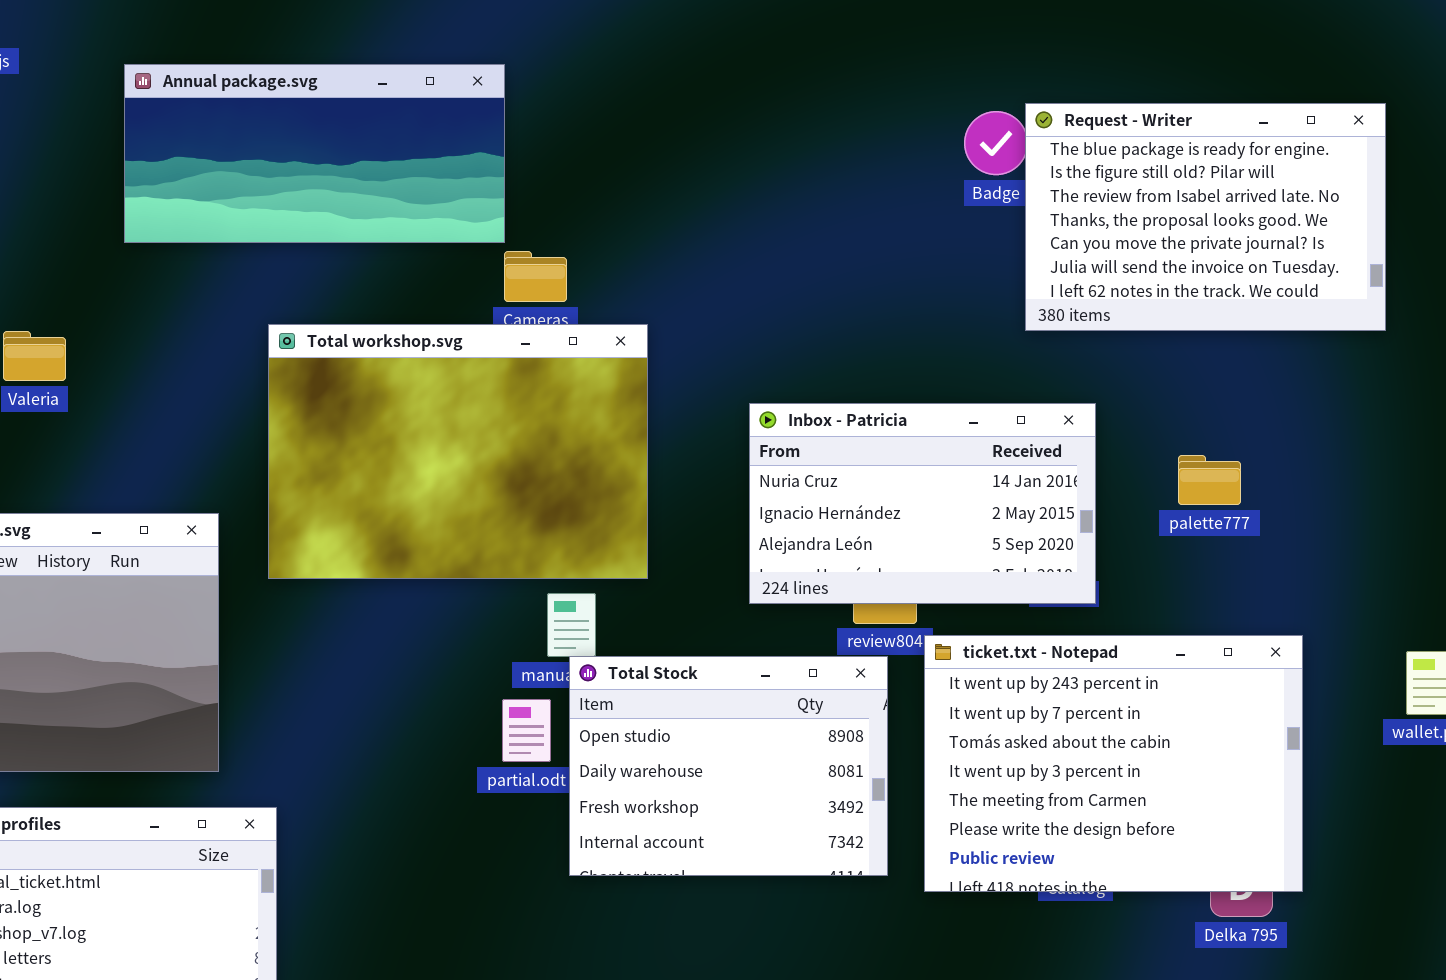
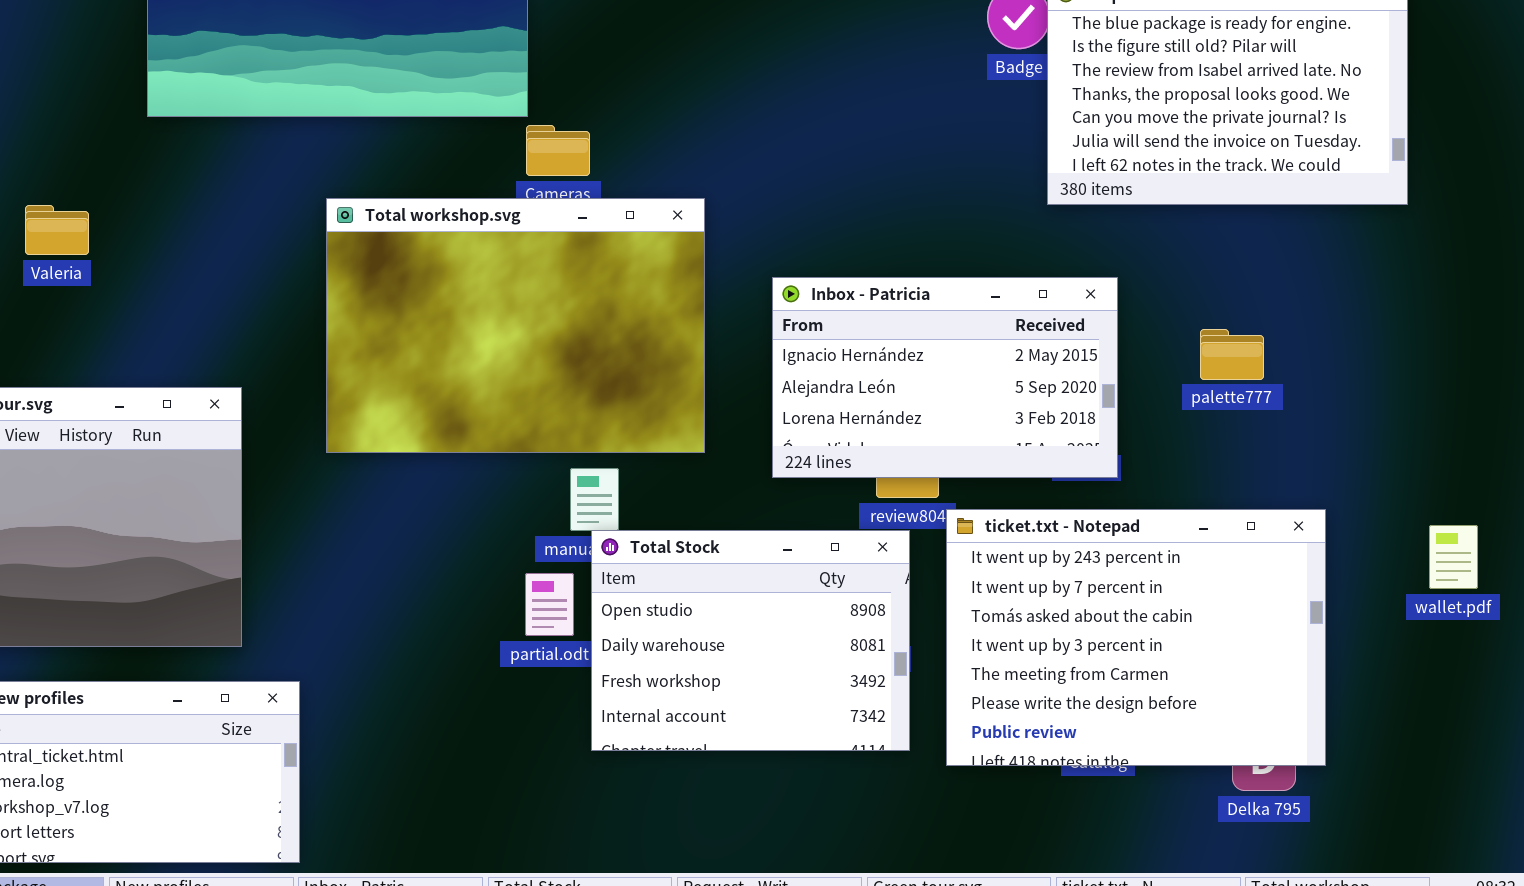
Total workshop.svg: [268,324,648,579] -> [326,198,705,453], moved
Inbox - Patricia: [749,403,1096,604] -> [772,277,1118,478], scrolled down 1 row

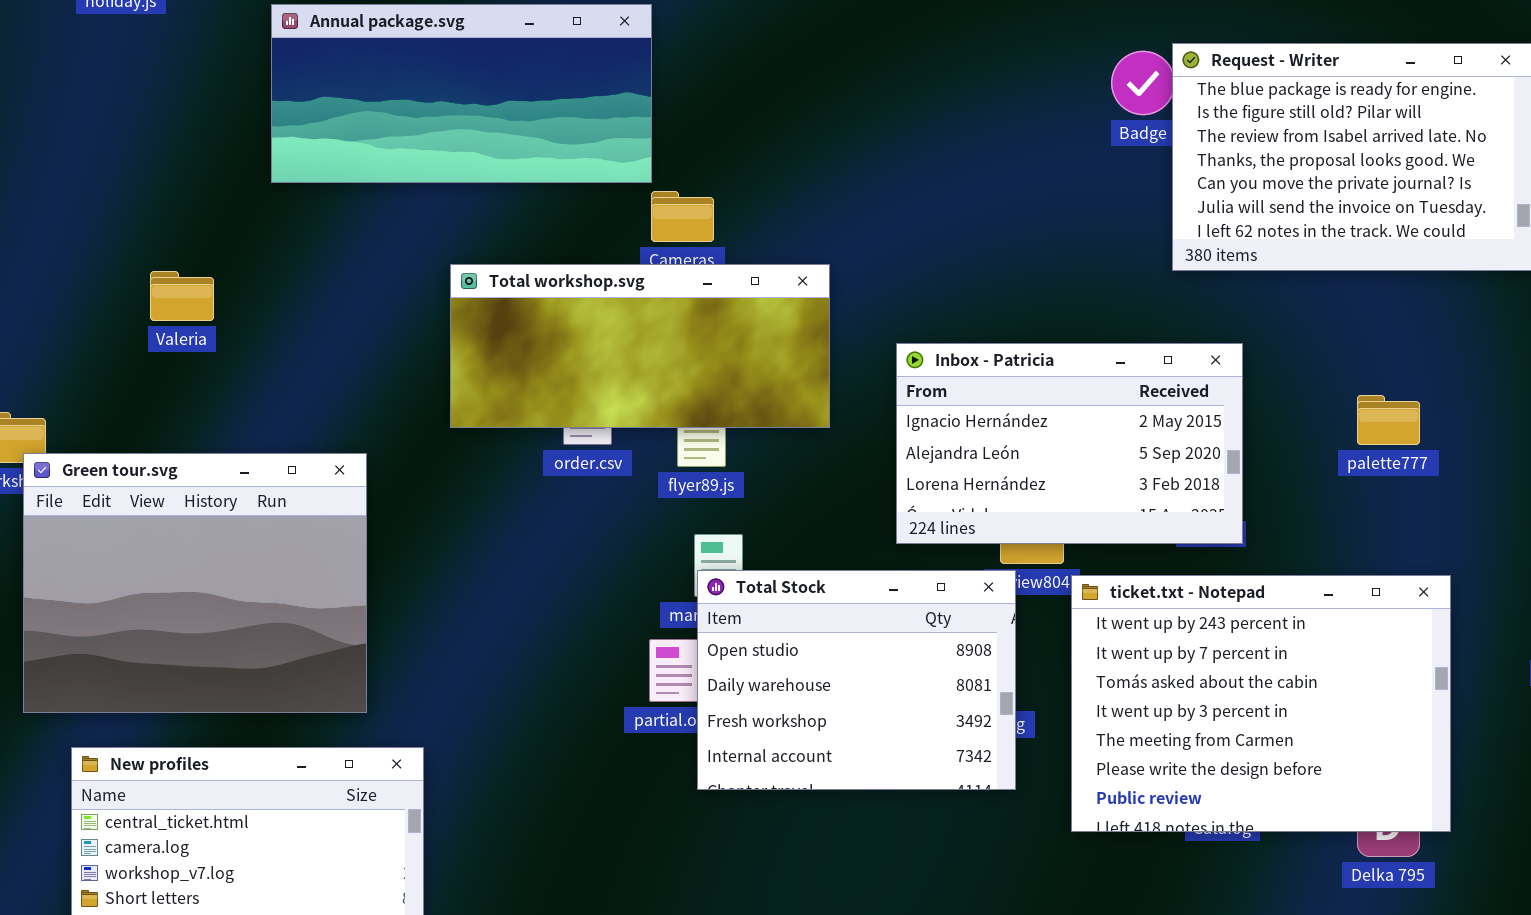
Total workshop.svg: [326,198,705,453] -> [450,264,830,428], resized
palette777: [1200,329,1264,380] -> [1357,395,1420,445], moved
Total Stock: [591,530,910,751] -> [697,570,1016,790], moved

